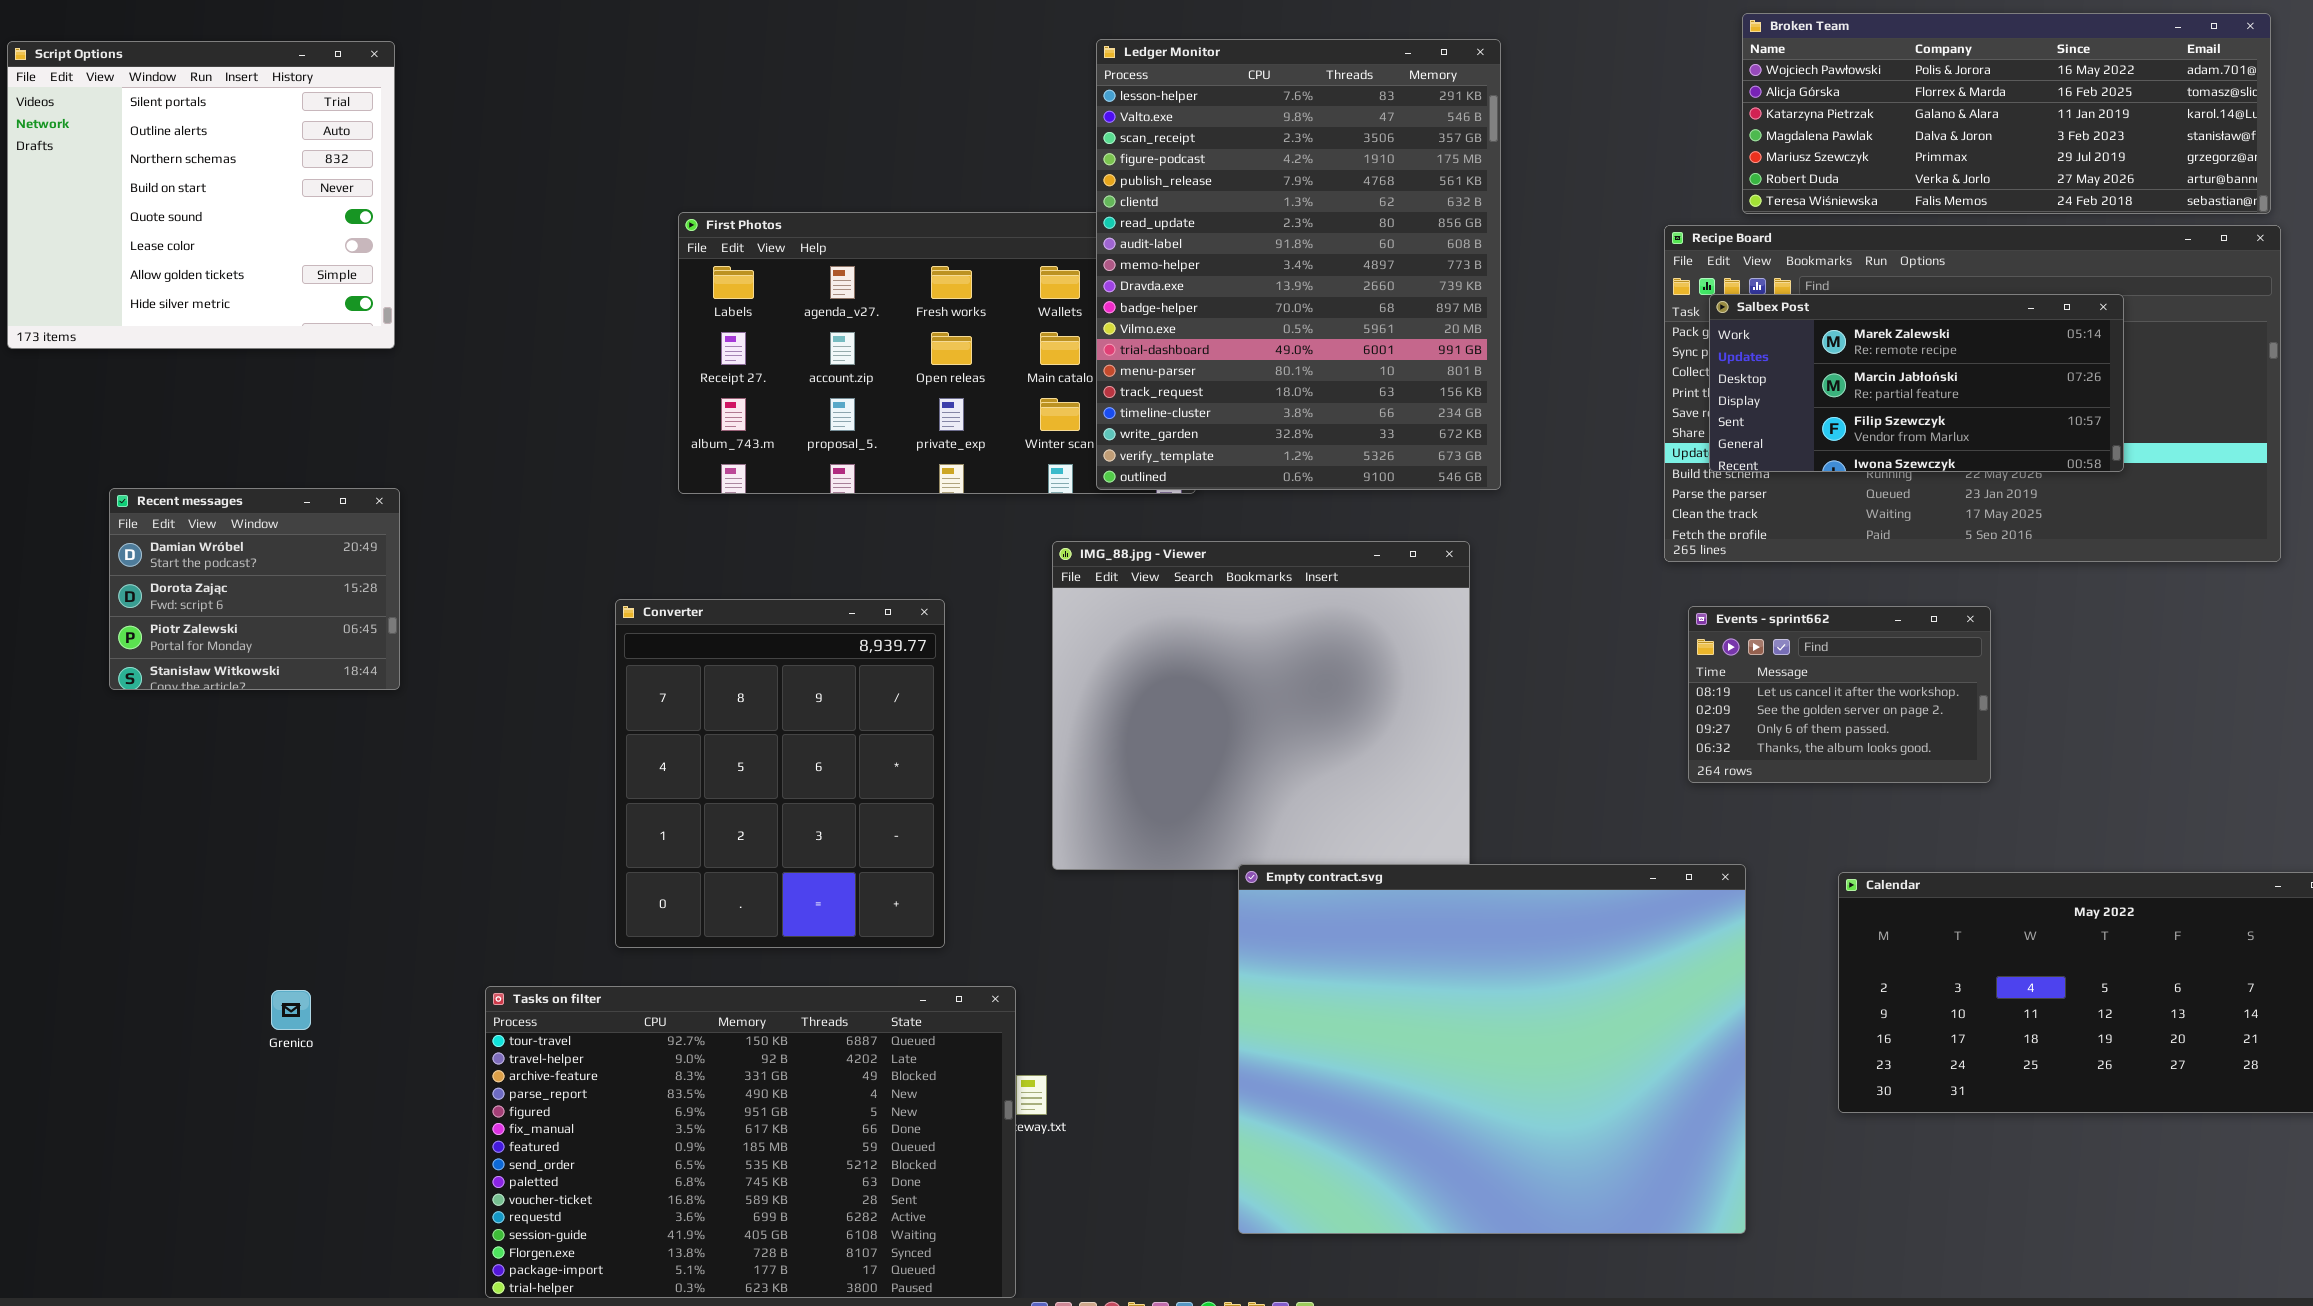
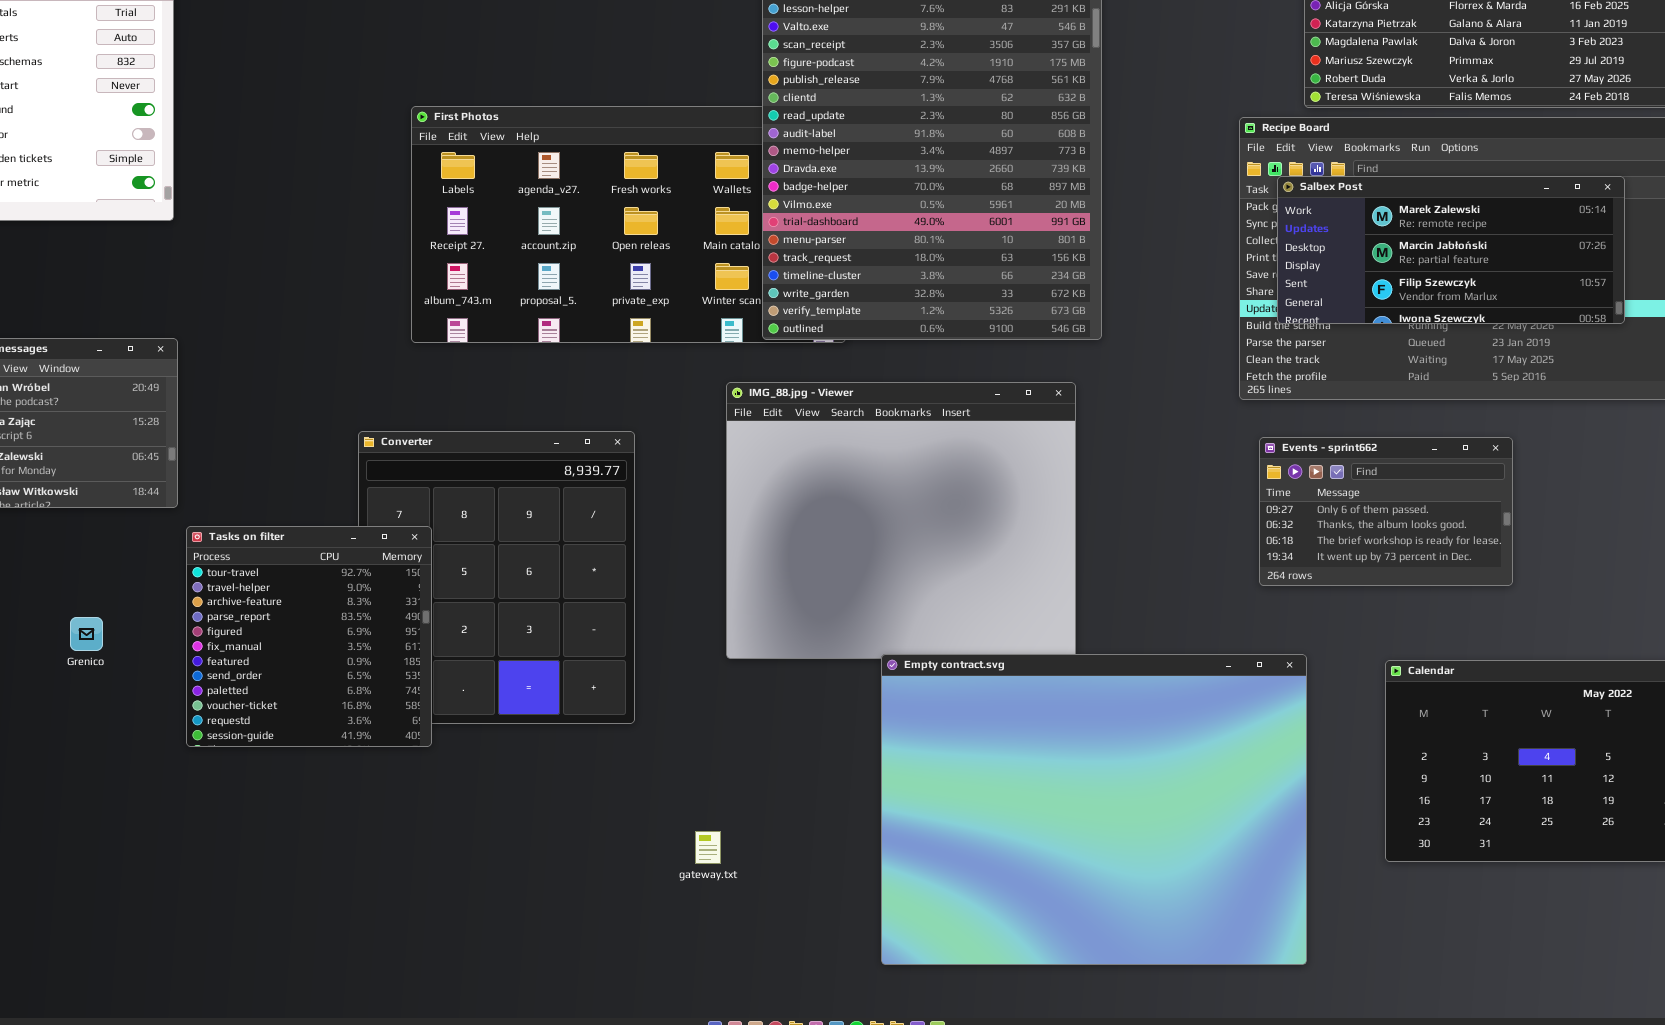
Events - sprint662: [1688,606,1991,783] -> [1259,437,1513,586], scrolled down 2 rows
Tasks on filter: [485,986,1016,1298] -> [186,526,432,747], moved, resized
Grenico: [271,990,311,1030] -> [70,617,103,651], moved

